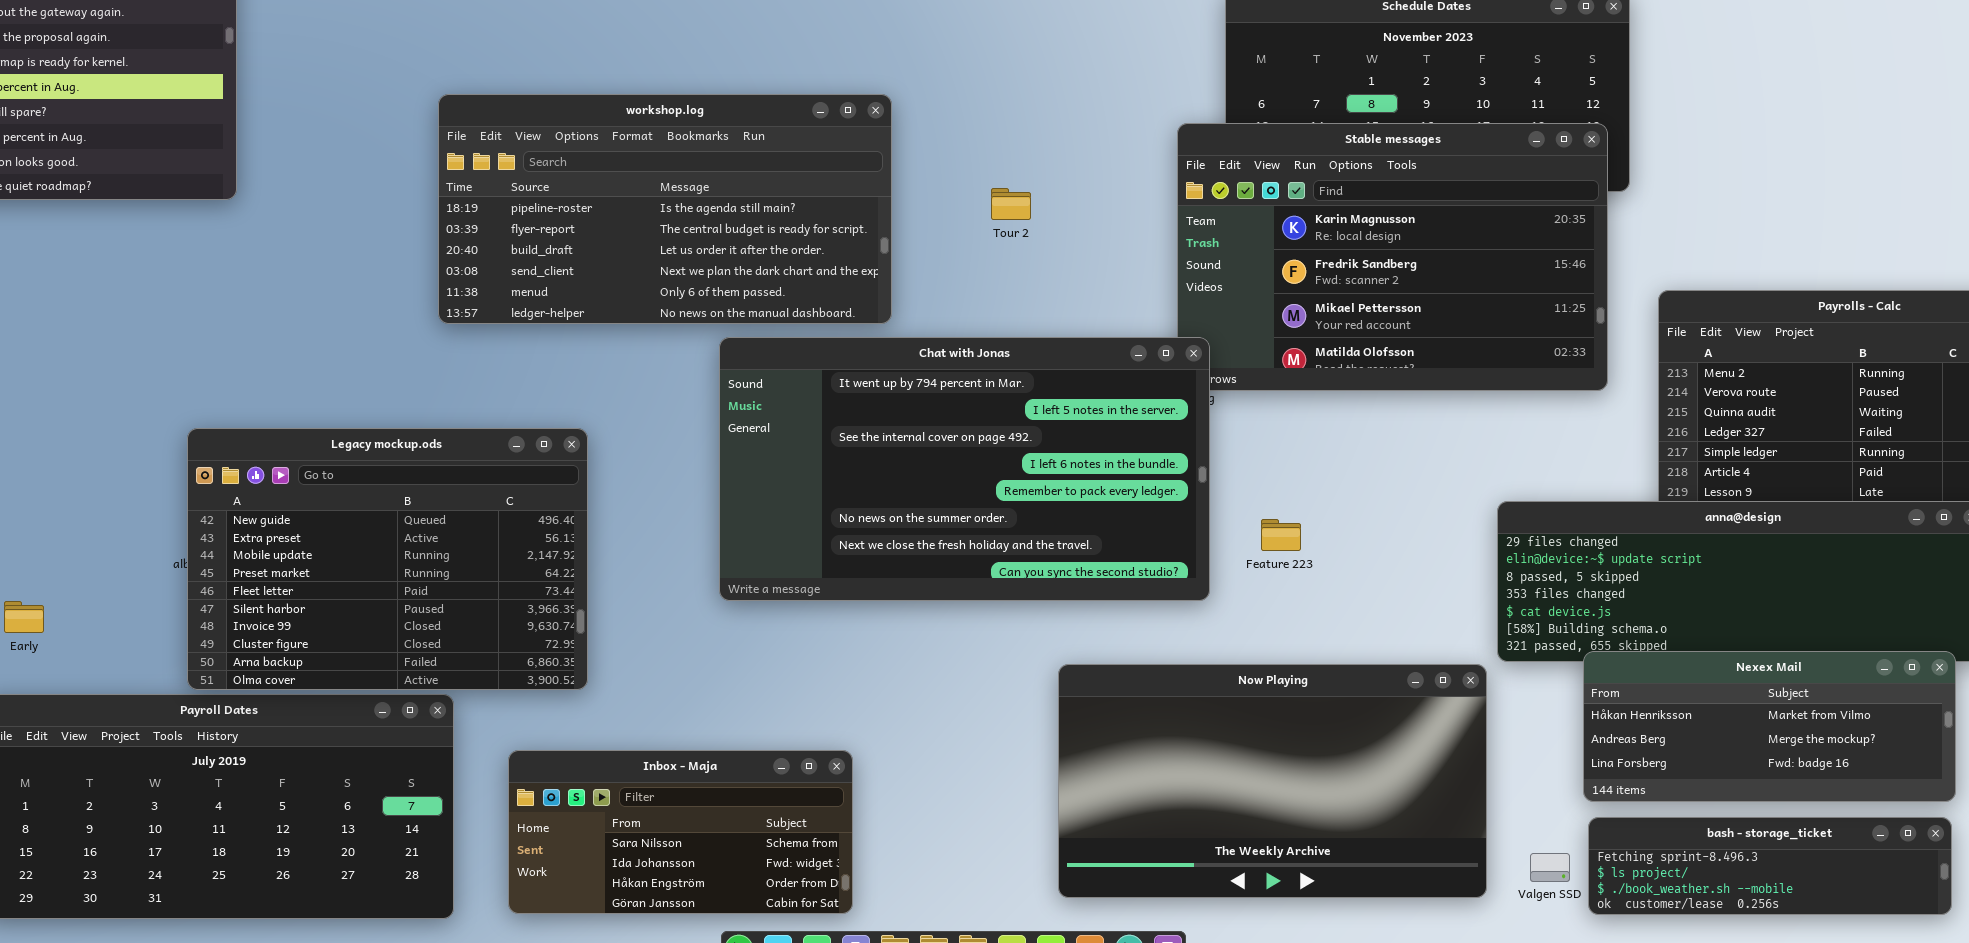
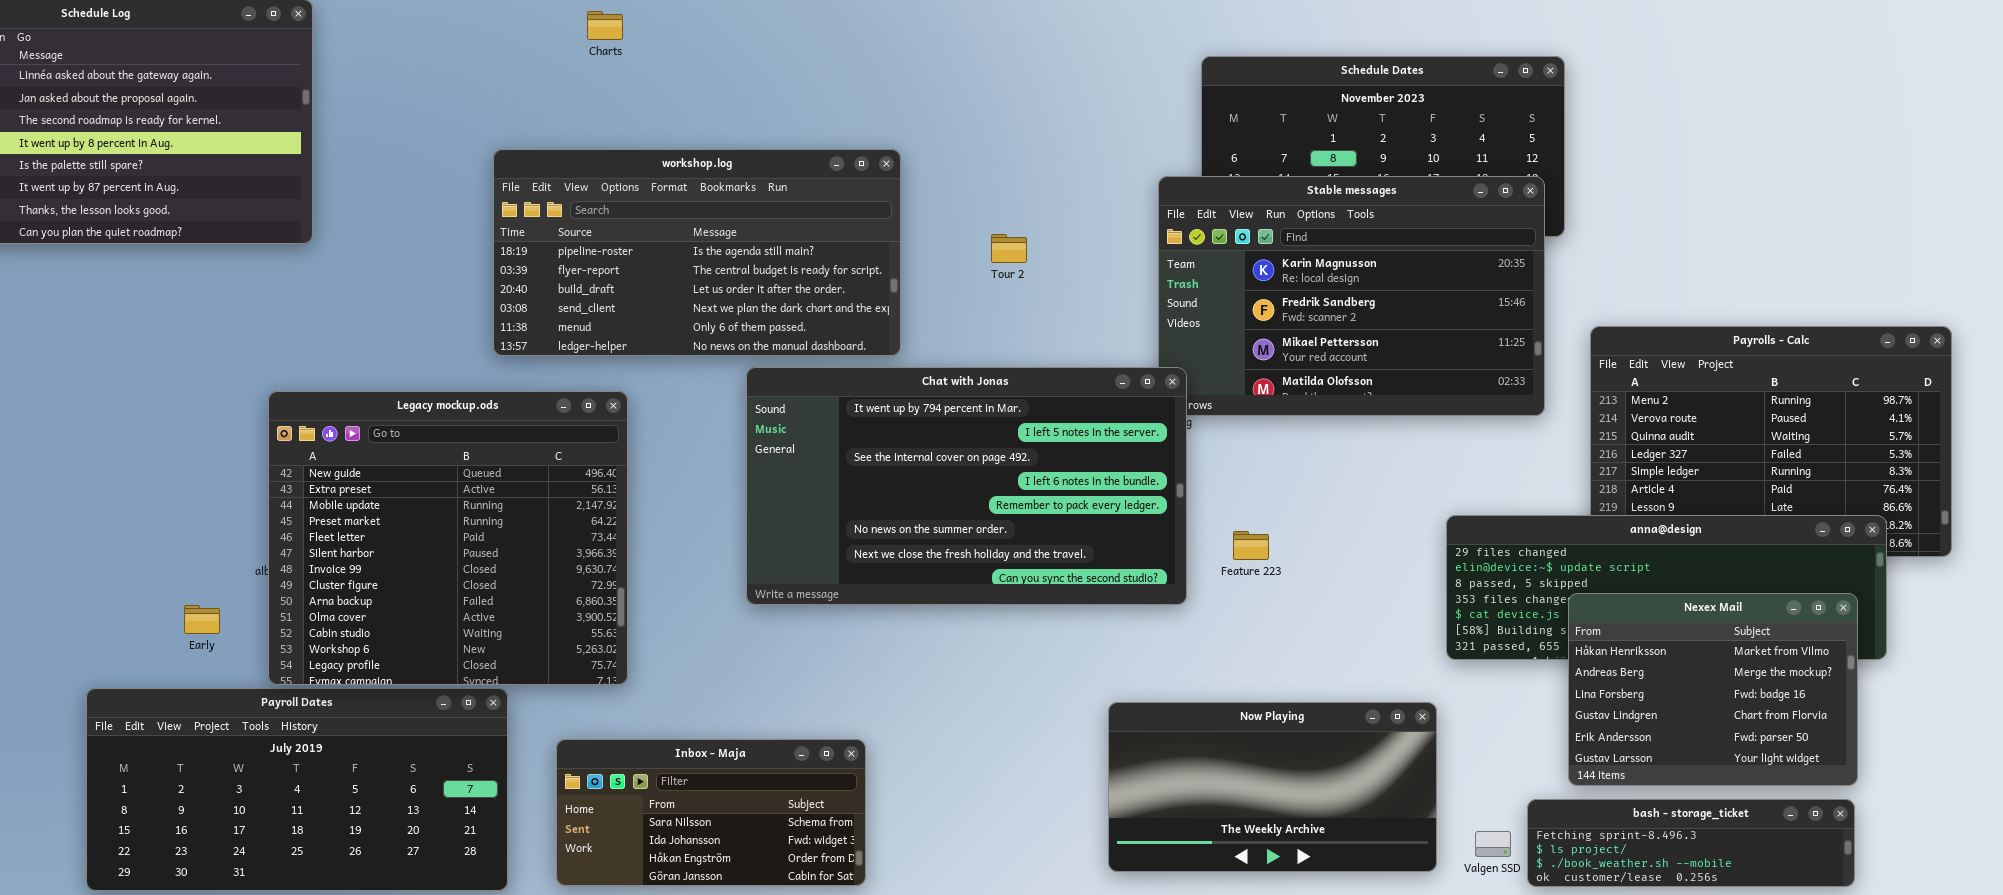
Legacy mockup.ods: [187,428,588,690] -> [268,391,628,685], resized
Early: [4,601,44,633] -> [184,605,220,634], moved
Nexex Mail: [1583,651,1956,802] -> [1568,593,1858,786], resized
Now Playing: [1058,664,1487,898] -> [1108,702,1437,872], resized

